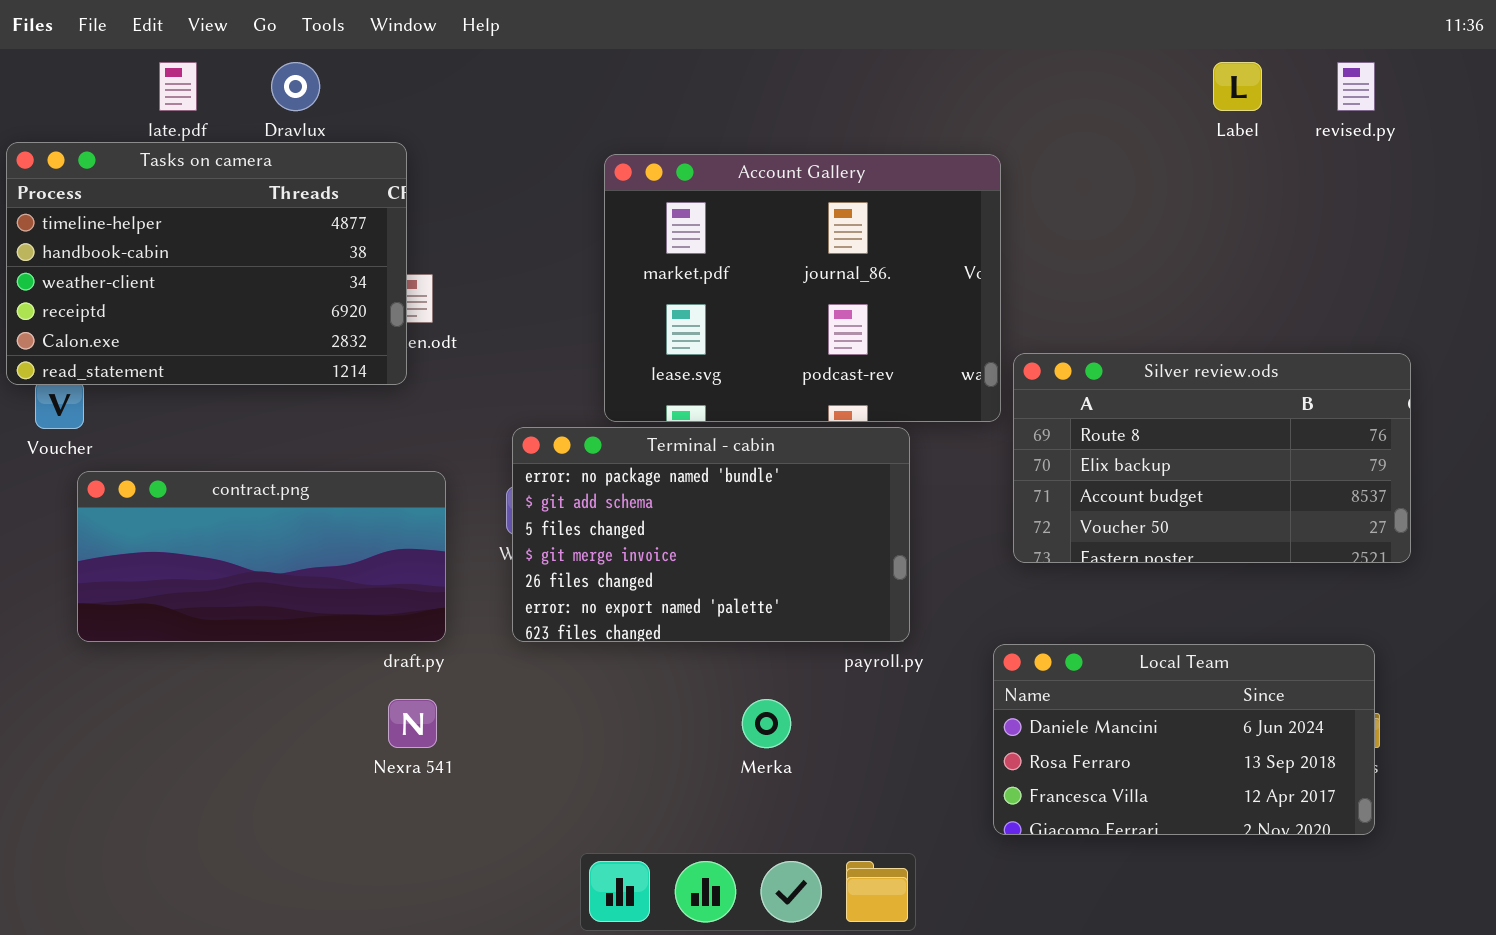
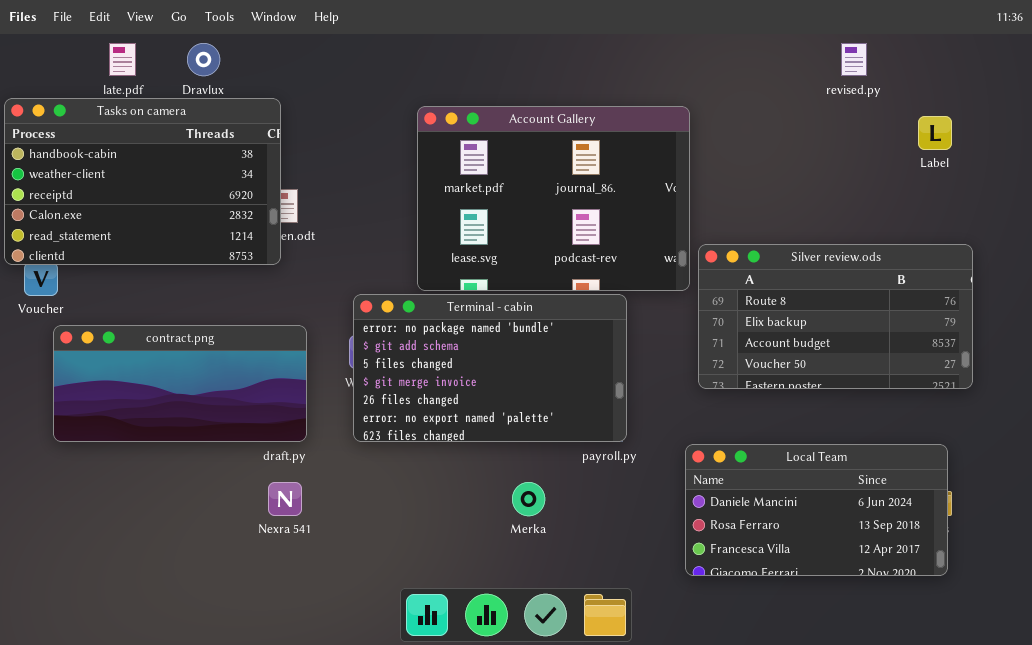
Label: [1213,62,1262,111] -> [918,116,952,150], moved
revised.py: [1337,62,1375,111] -> [841,43,867,76], moved
Tasks on camera: [6,142,407,385] -> [4,98,281,265], scrolled down 1 row

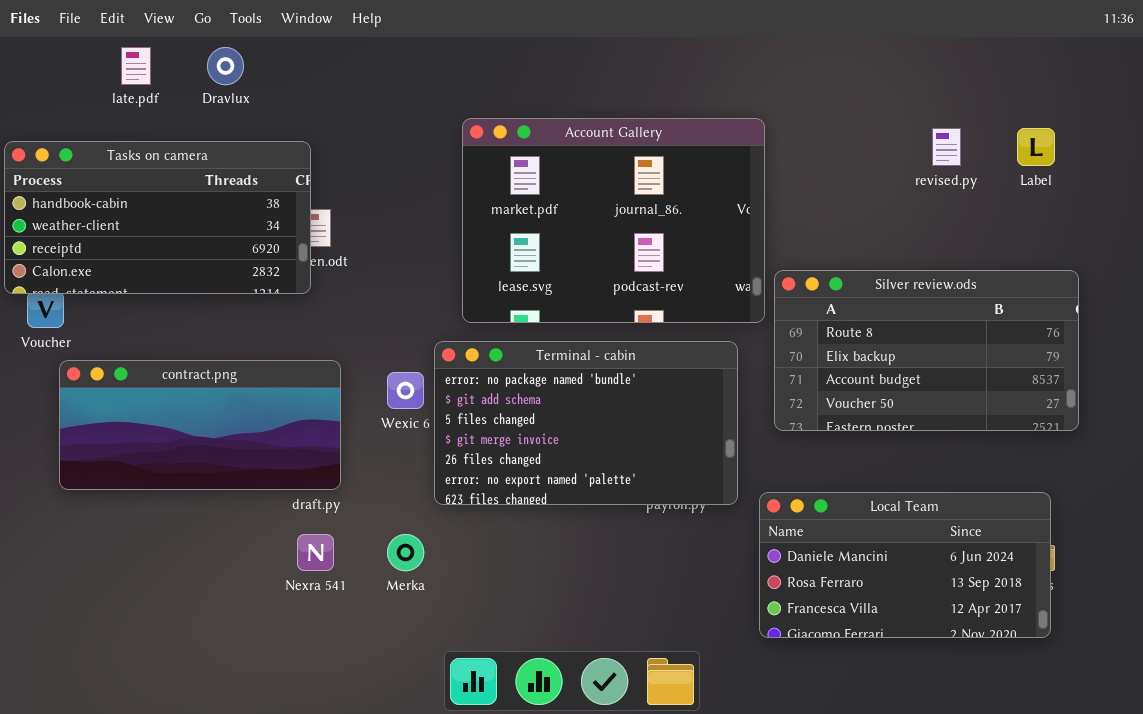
revised.py: [841,43,867,76] -> [932,128,961,166], moved
Tasks on camera: [4,98,281,265] -> [4,141,311,294], resized
Terminal - cabin: [353,294,627,442] -> [434,341,738,505], moved
Merka: [512,482,545,516] -> [387,534,424,571], moved

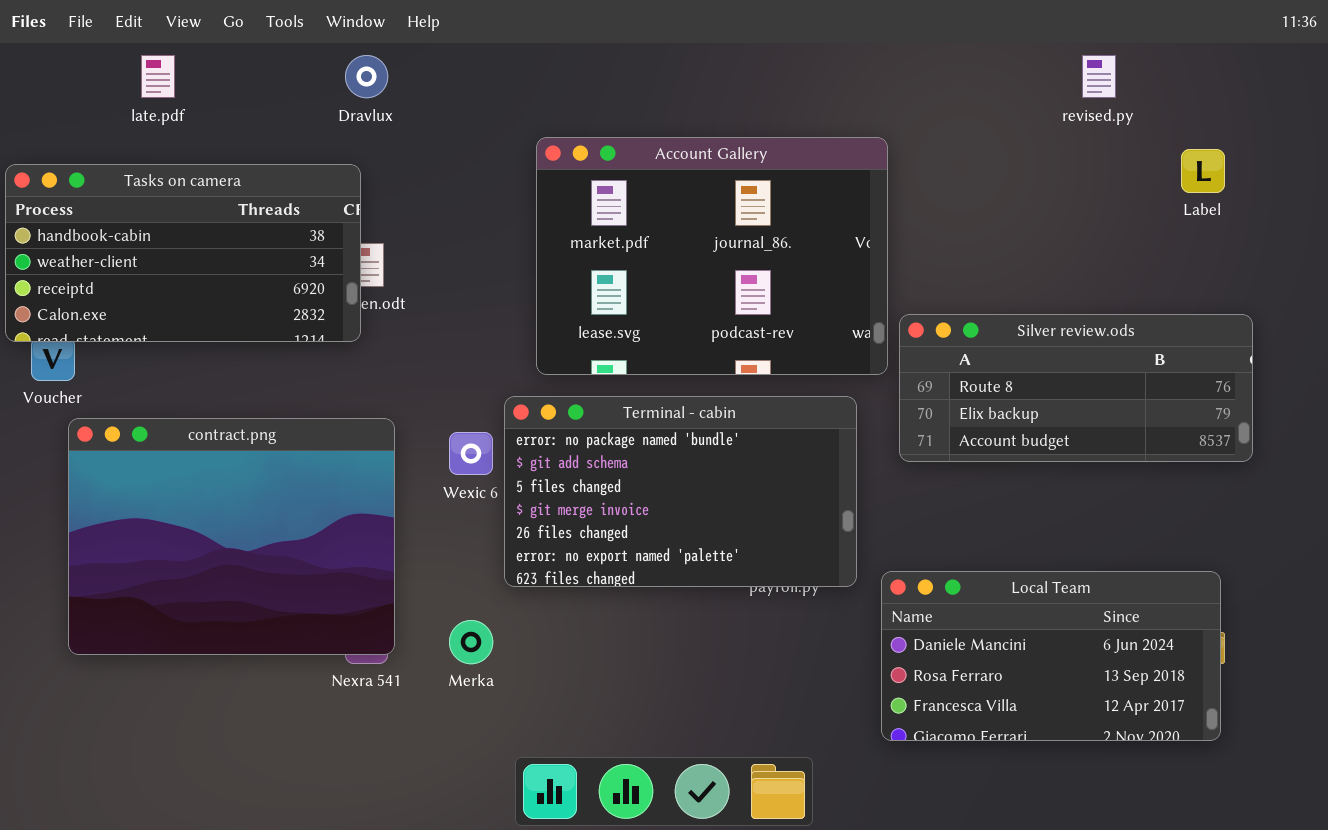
Dravlux: [207,47,244,85] -> [345,55,388,98], moved
revised.py: [932,128,961,166] -> [1082,55,1116,98], moved
Silver review.ods: [774,270,1079,431] -> [899,314,1253,462], resized
contract.png: [59,360,341,490] -> [68,418,395,655], resized

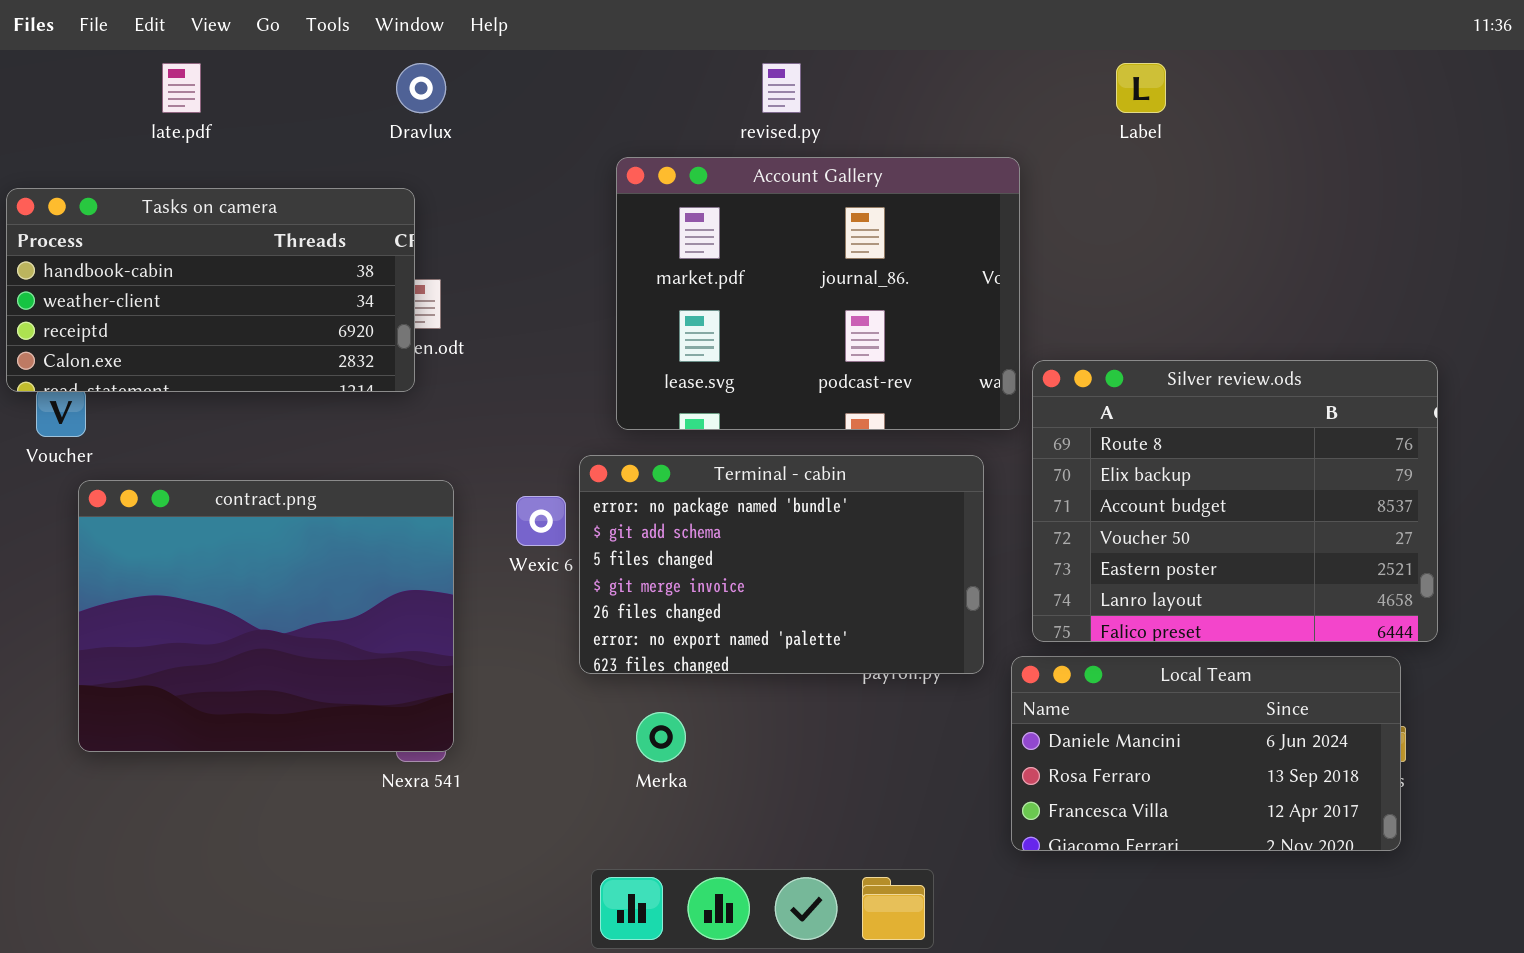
revised.py: [1082,55,1116,98] -> [762,63,801,113], moved
Label: [1181,149,1225,193] -> [1116,63,1166,113], moved
Silver review.ods: [899,314,1253,462] -> [1032,360,1438,642], resized
Merka: [449,620,493,664] -> [636,712,686,762], moved

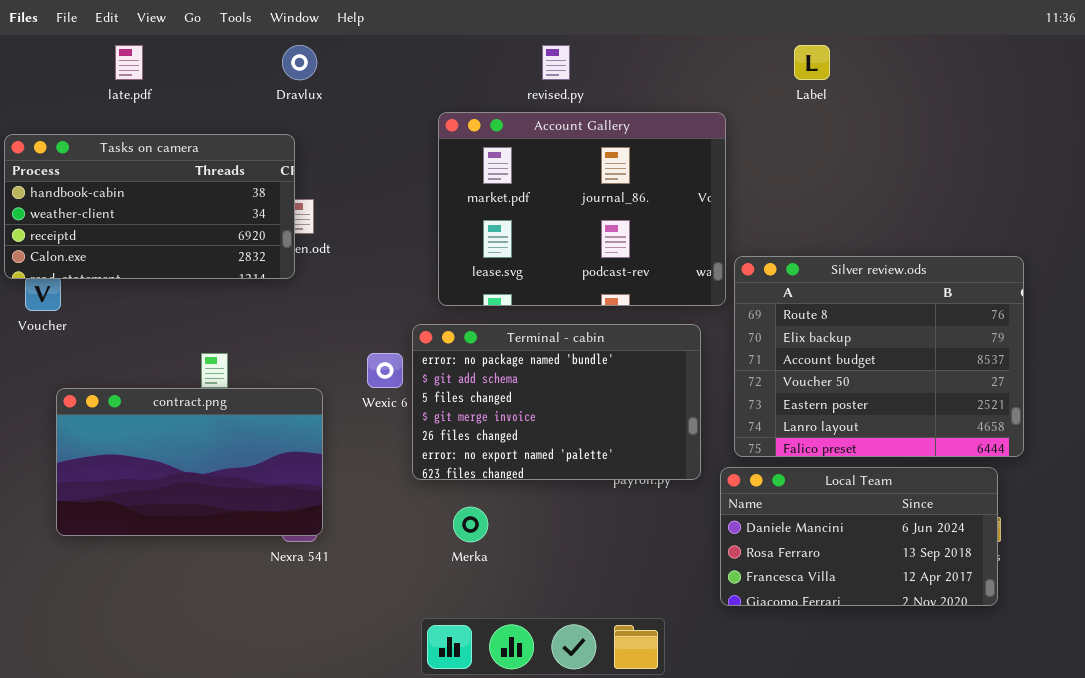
contract.png: [78,480,454,752] -> [56,388,323,536], resized

